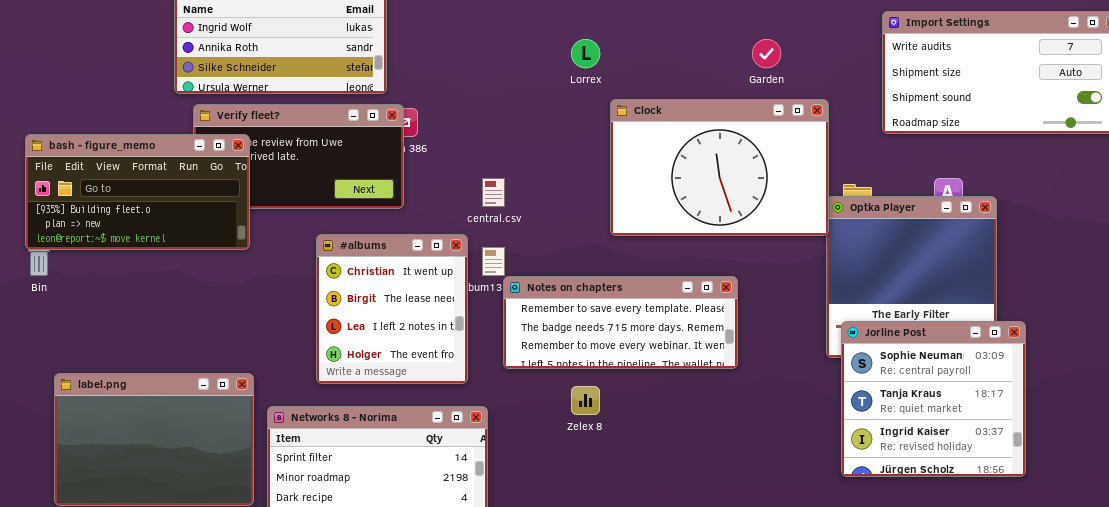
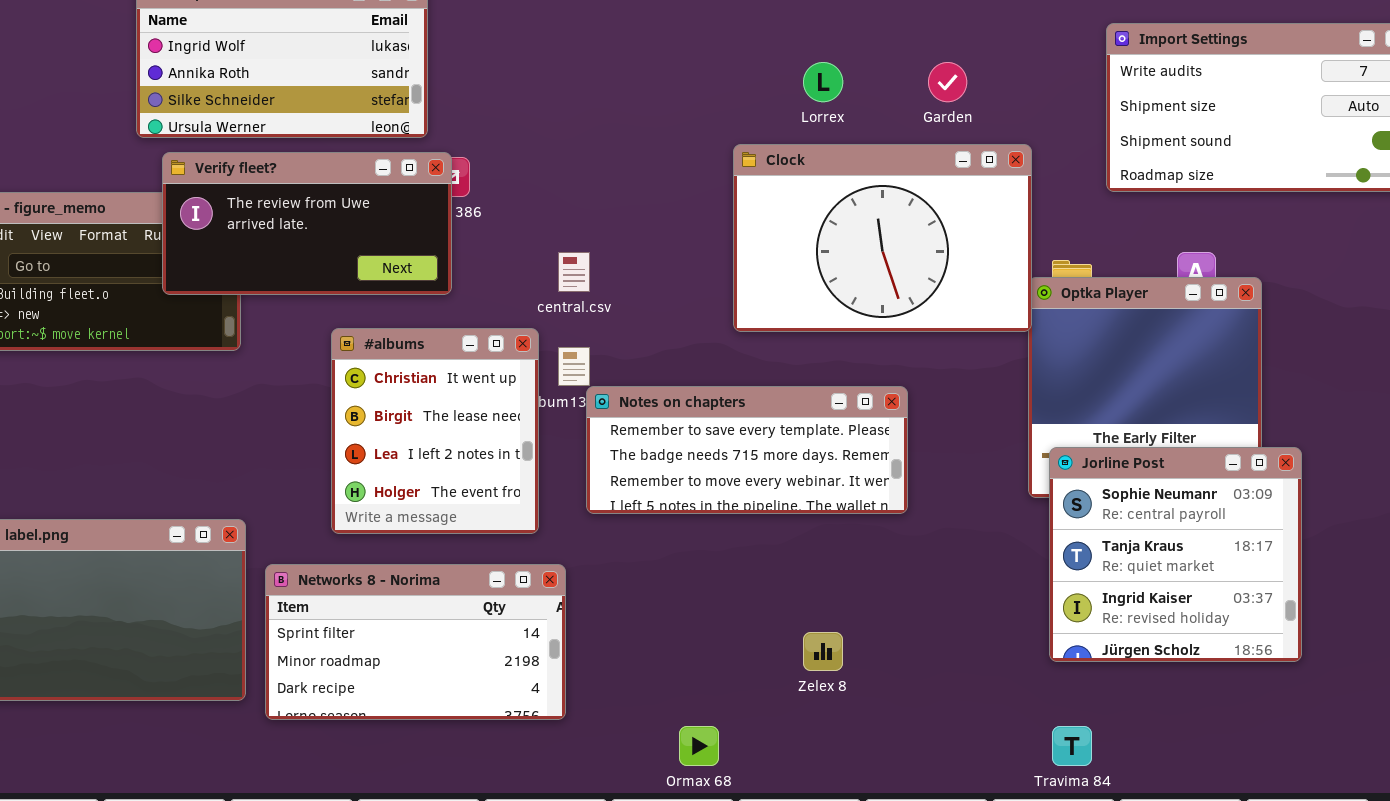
Lorrex: [571,39,600,68] -> [803,62,843,102], moved
Verify fleet?: [193,104,404,209] -> [162,152,452,295], raised
Zelex 8: [571,386,600,415] -> [803,632,843,671], moved

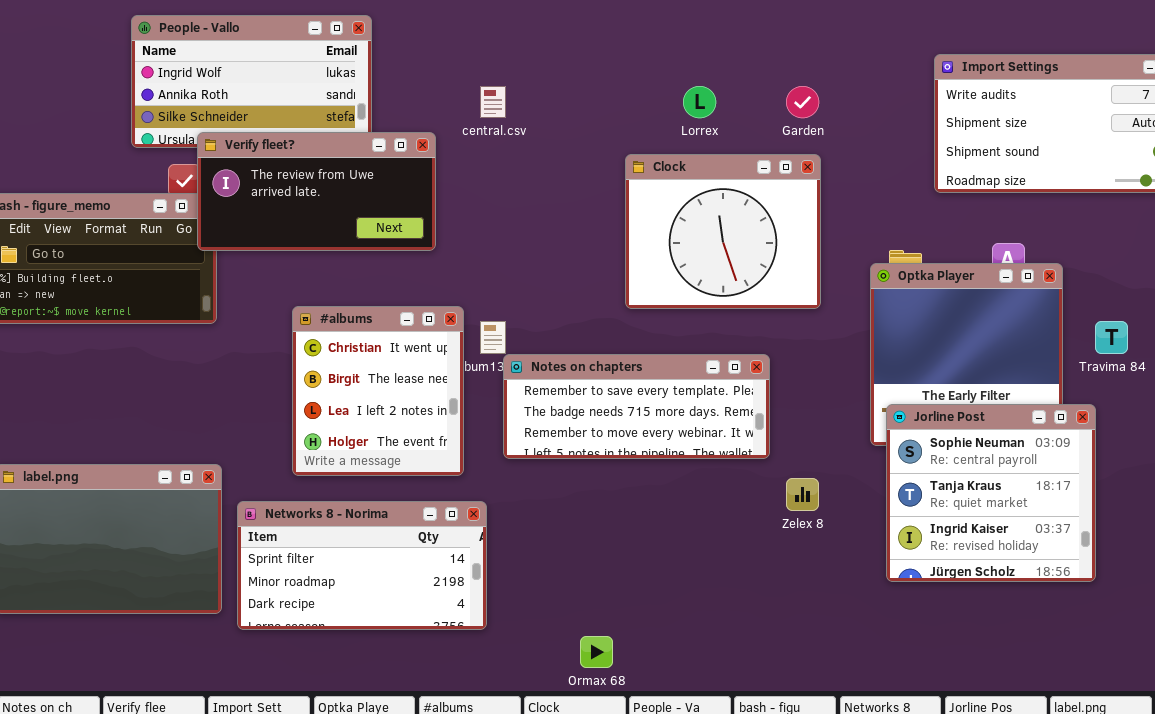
Clock: [733,144,1032,332] -> [625,154,821,309], resized
Verify fleet?: [162,152,452,295] -> [197,132,436,251], moved
central.csv: [558,252,590,292] -> [480,86,506,118], moved
Zelex 8: [803,632,843,671] -> [786,478,819,511], moved
Travima 84: [1052,726,1092,766] -> [1095,321,1128,354], moved

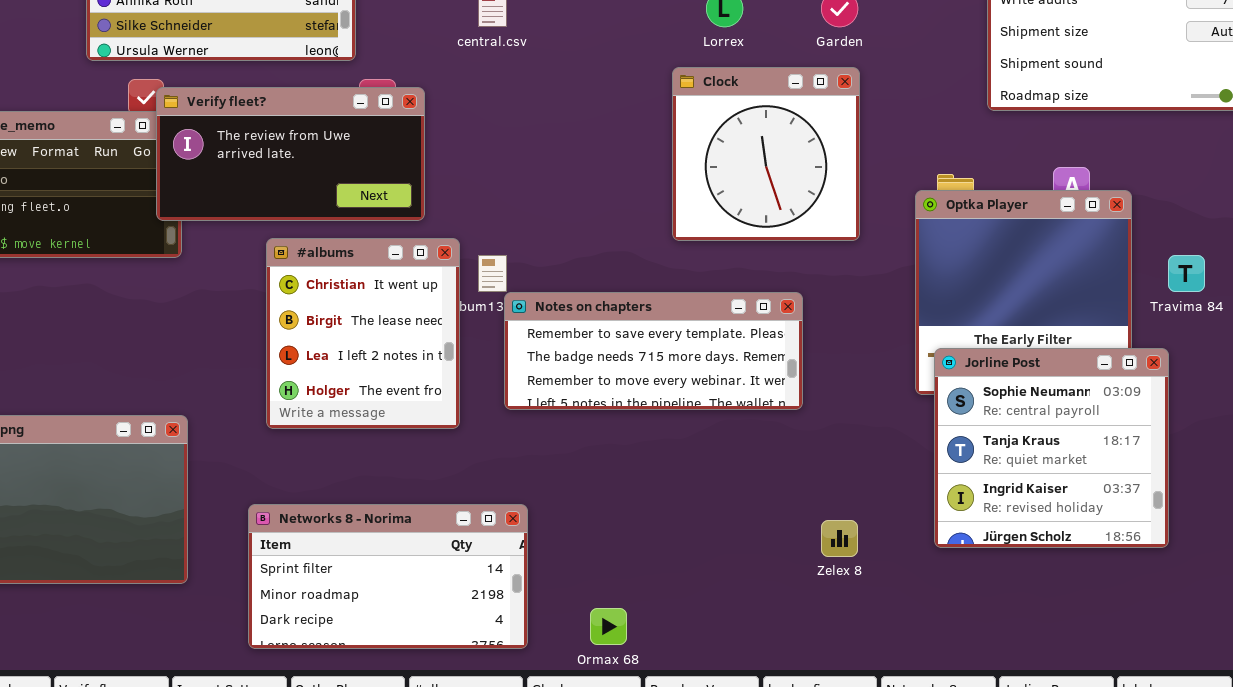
Verify fleet?: [197,132,436,251] -> [156,87,425,221], moved
Clock: [625,154,821,309] -> [672,67,860,241], resized
Zelex 8: [786,478,819,511] -> [821,520,858,557], moved
Networks 8 - Norima: [237,501,487,630] -> [248,504,528,649], moved

